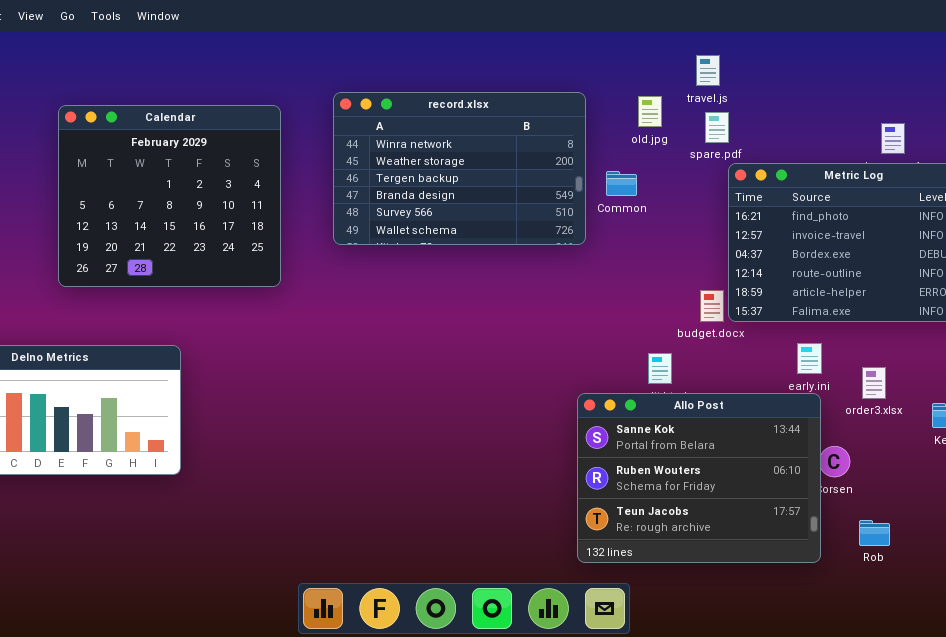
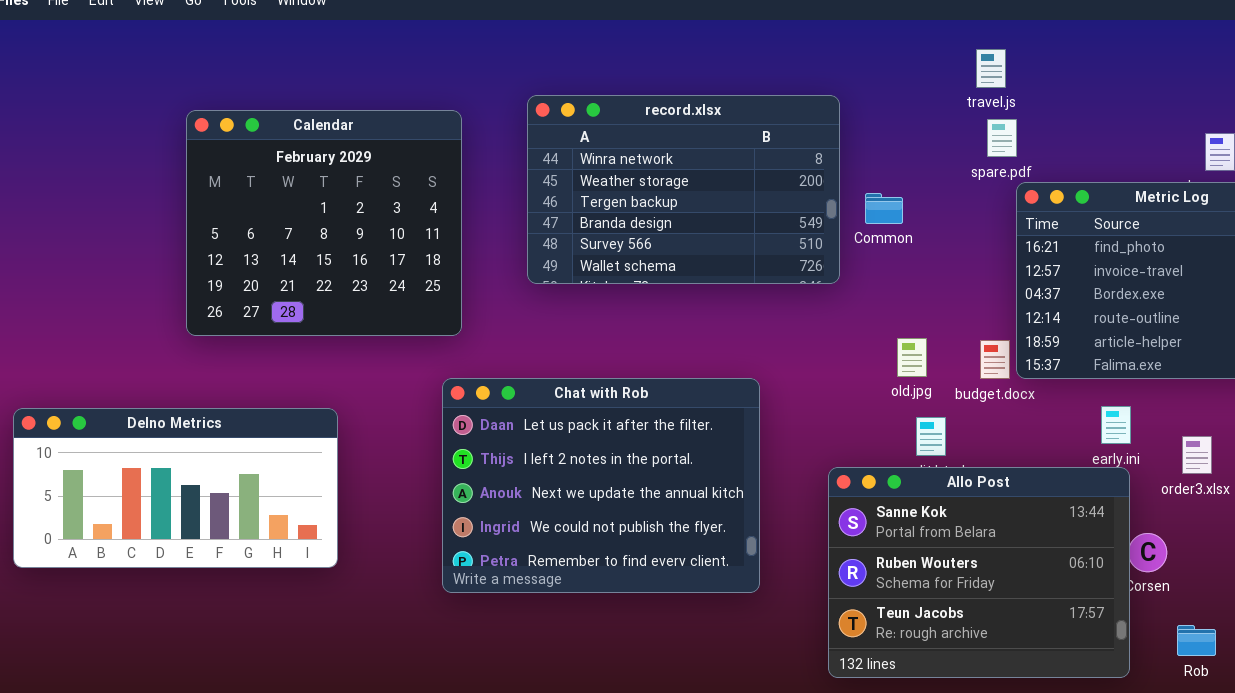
old.jpg: [638,96,662,127] -> [897,338,927,377], moved
Chat with Rob: none -> [442,378,760,593], opened

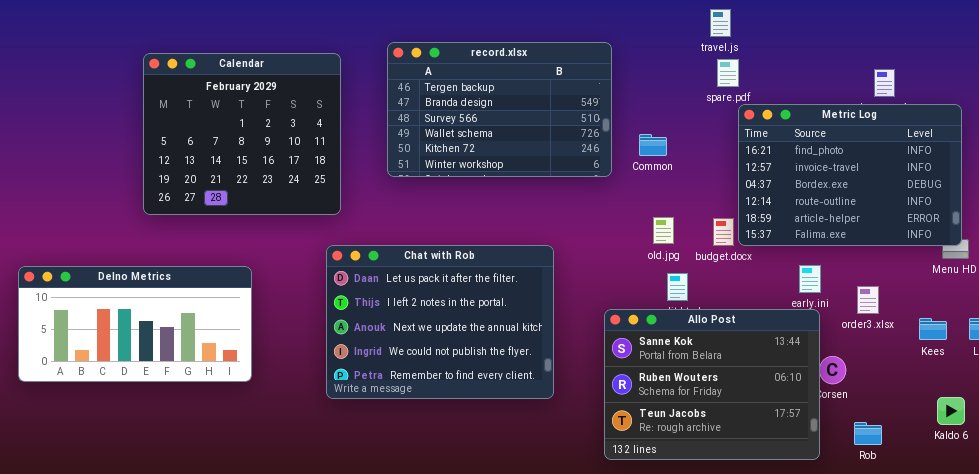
record.xlsx: [527,95,840,284] -> [387,42,612,177], scrolled down 2 rows
Common: [865,193,903,224] -> [639,134,667,156], moved

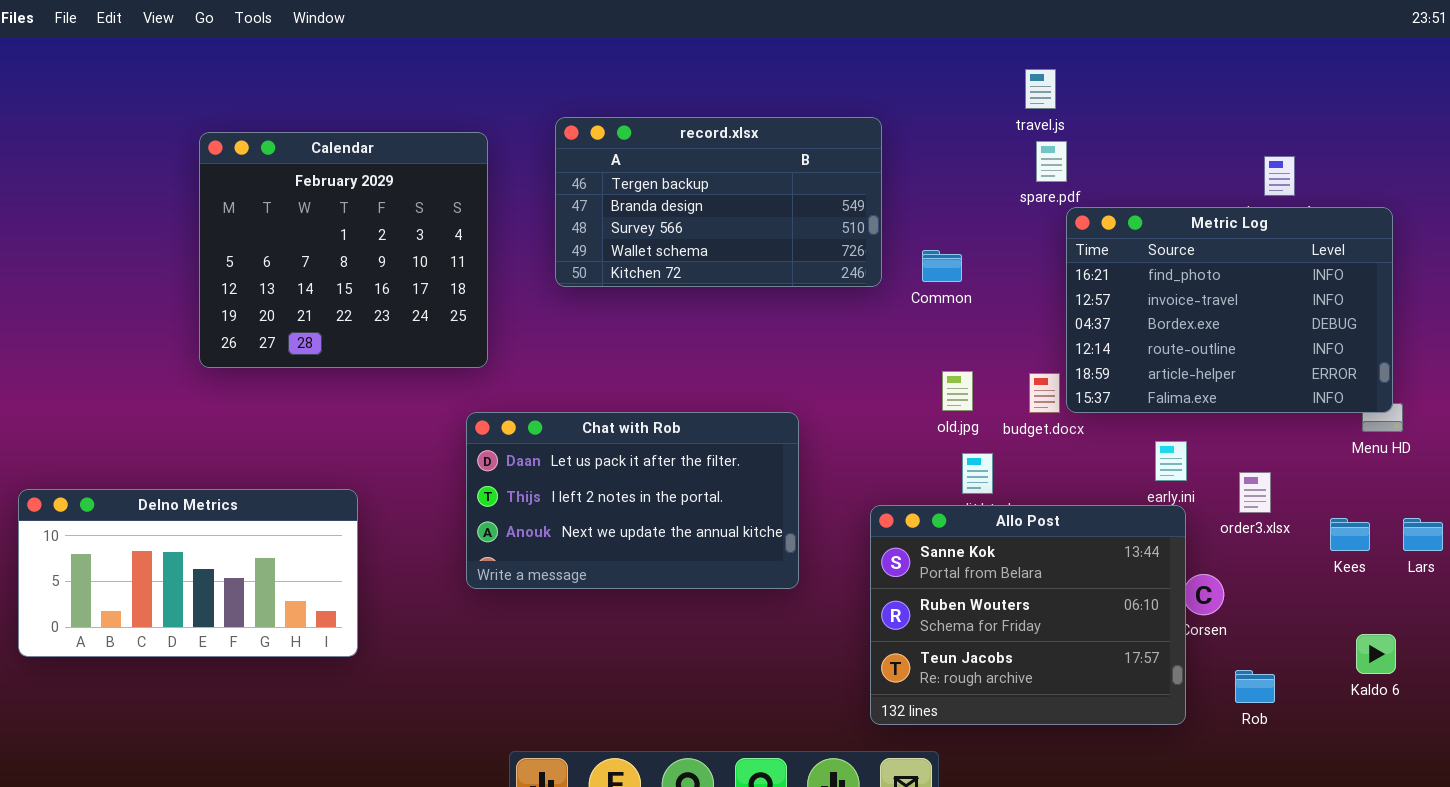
record.xlsx: [387,42,612,177] -> [555,117,882,287], resized
Chat with Rob: [326,245,554,399] -> [466,412,799,589], resized
Delno Metrics: [18,266,252,382] -> [18,489,358,657], moved

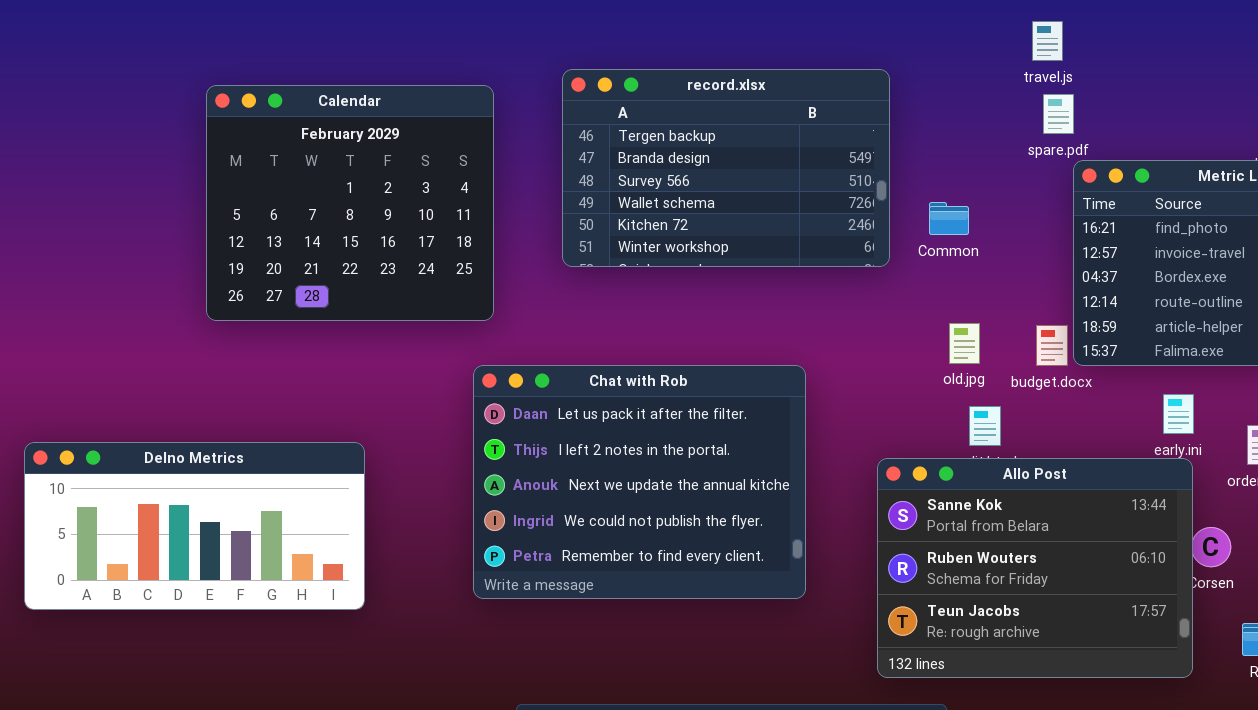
record.xlsx: [555,117,882,287] -> [562,69,890,267], resized
Chat with Rob: [466,412,799,589] -> [473,365,806,599], resized

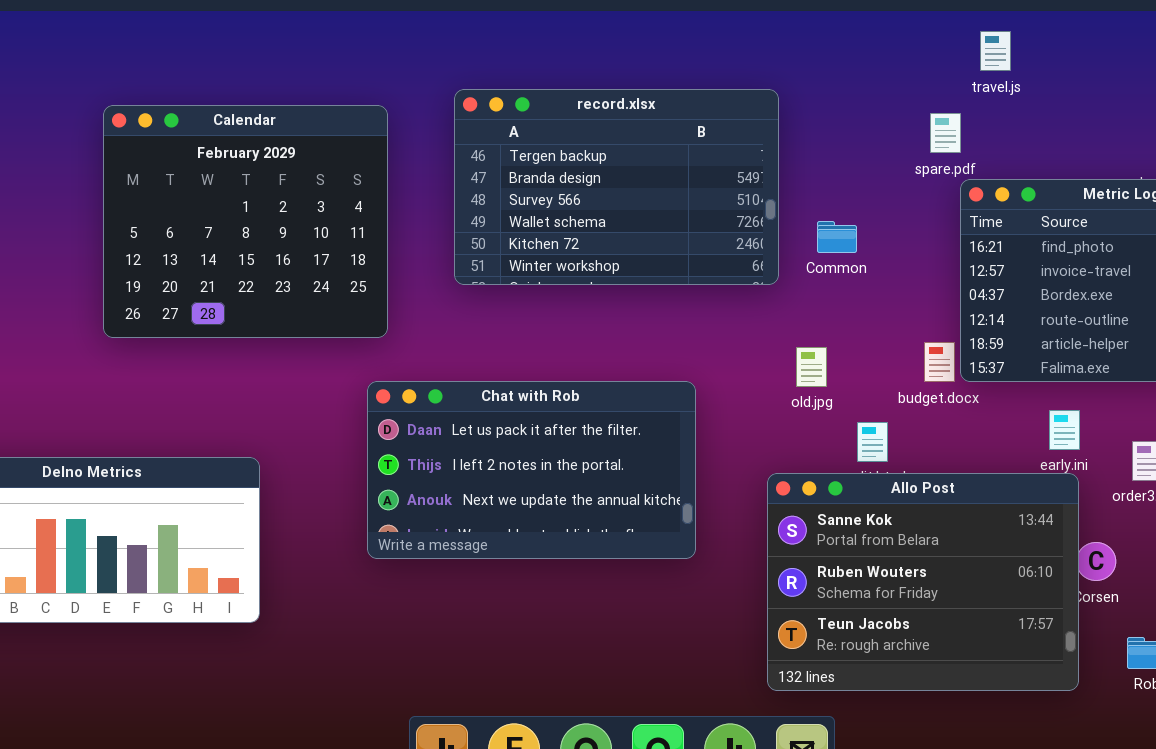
travel.js: [1032,21,1063,61] -> [980,31,1011,71], moved
old.jpg: [949,323,980,364] -> [796,347,827,387], moved
Chat with Rob: [473,365,806,599] -> [367,381,696,559], resized

